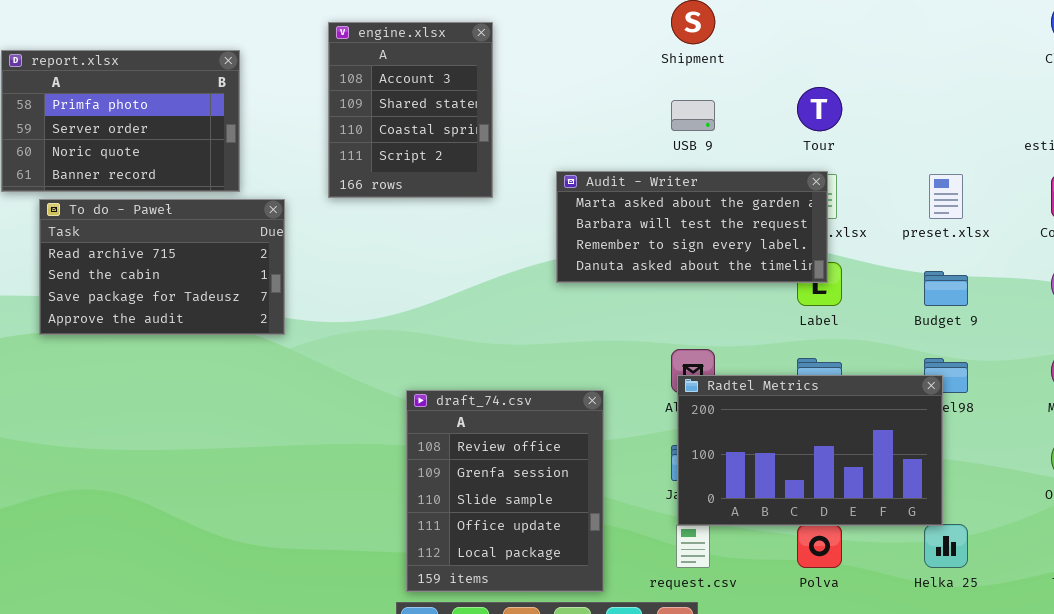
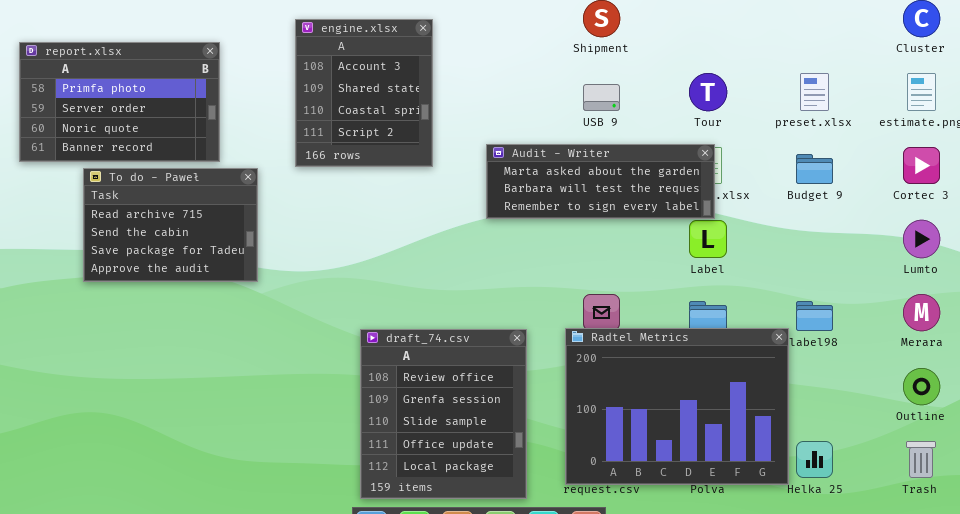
Audit - Writer: [556,171,828,283] -> [486,144,715,219], resized
preset.xlsx: [929,174,963,219] -> [800,73,829,111], moved
To do - Paweł: [39,199,285,335] -> [83,168,258,282], resized
Budget 9: [924,271,968,306] -> [796,154,833,184], moved
Radtel Metrics: [677,375,943,526] -> [565,328,789,485], moved, resized

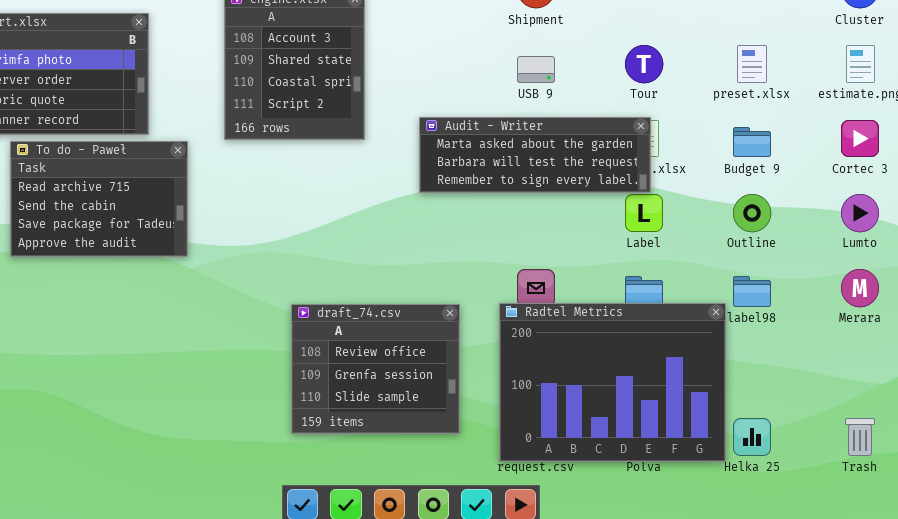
draft_74.csv: [360,329,527,499] -> [291,304,460,434], resized
Outline: [903,368,940,405] -> [733,194,771,232], moved

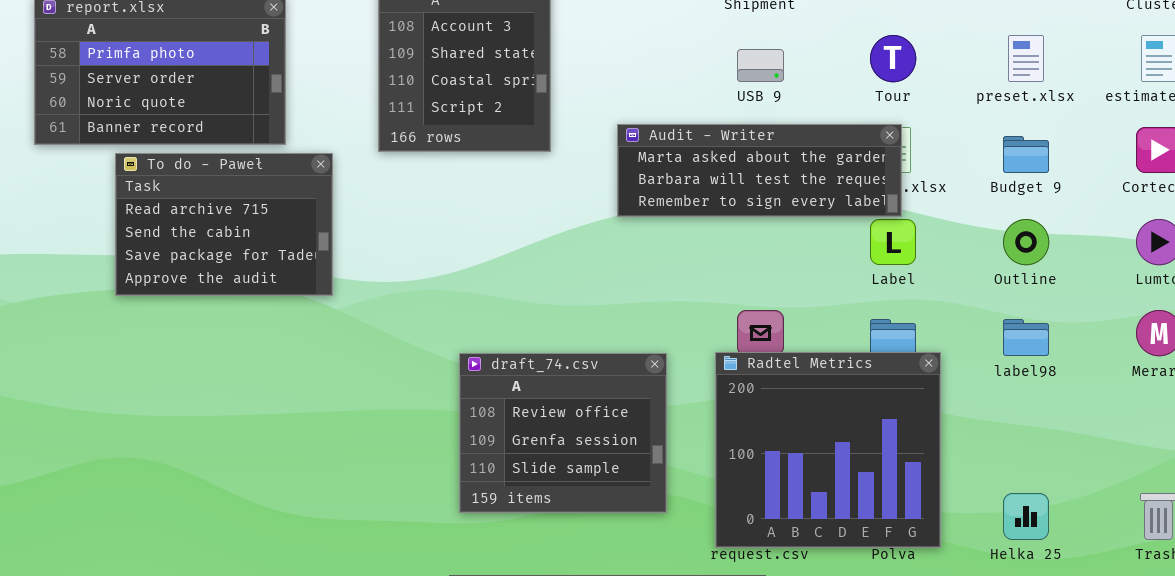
Radtel Metrics: [499,303,726,462] -> [715,352,941,548], resized

